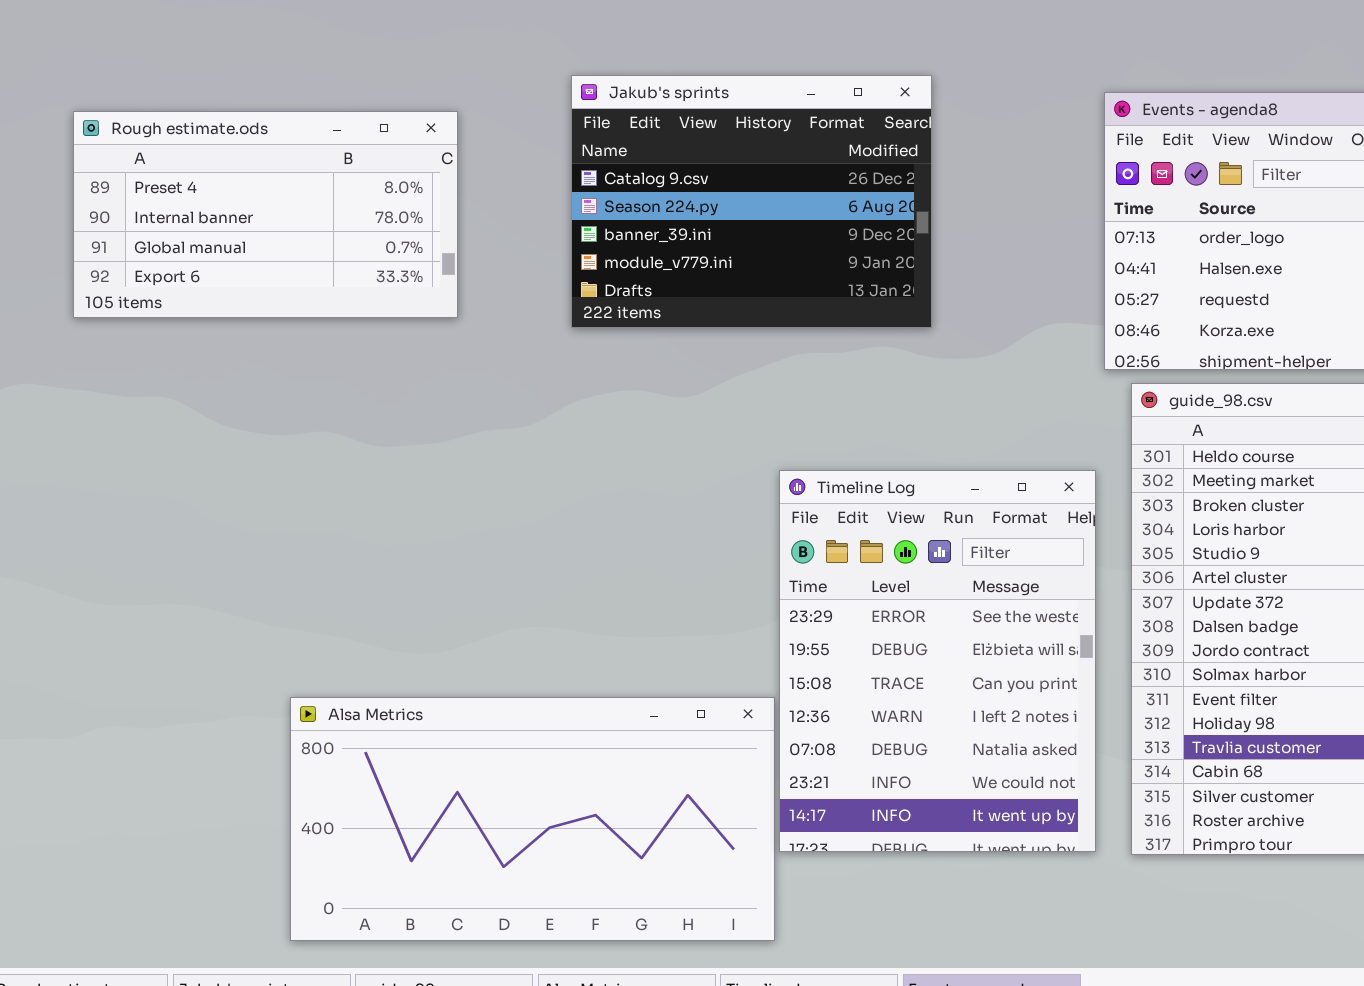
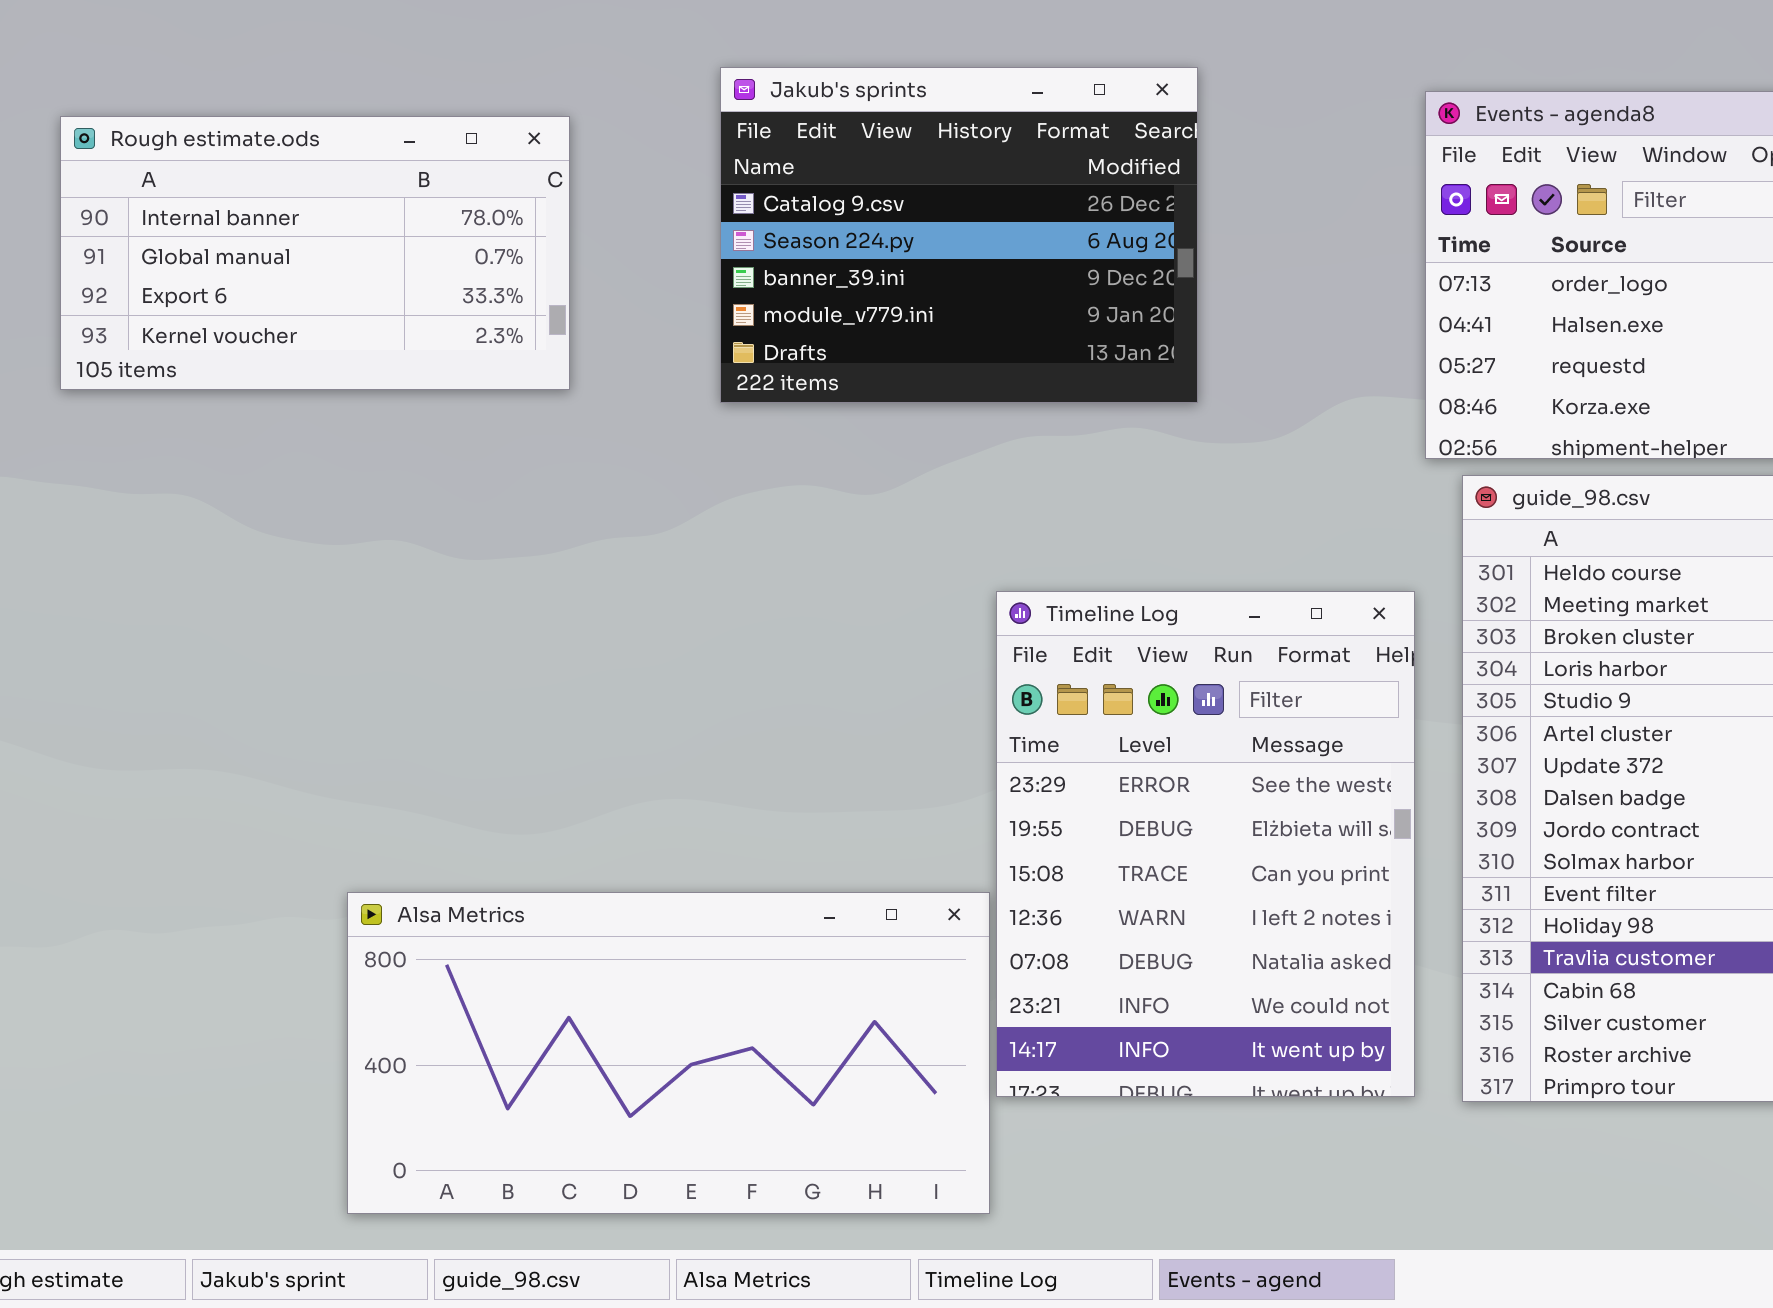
Rough estimate.ods: [73,111,458,318] -> [60,116,570,390], scrolled down 1 row

